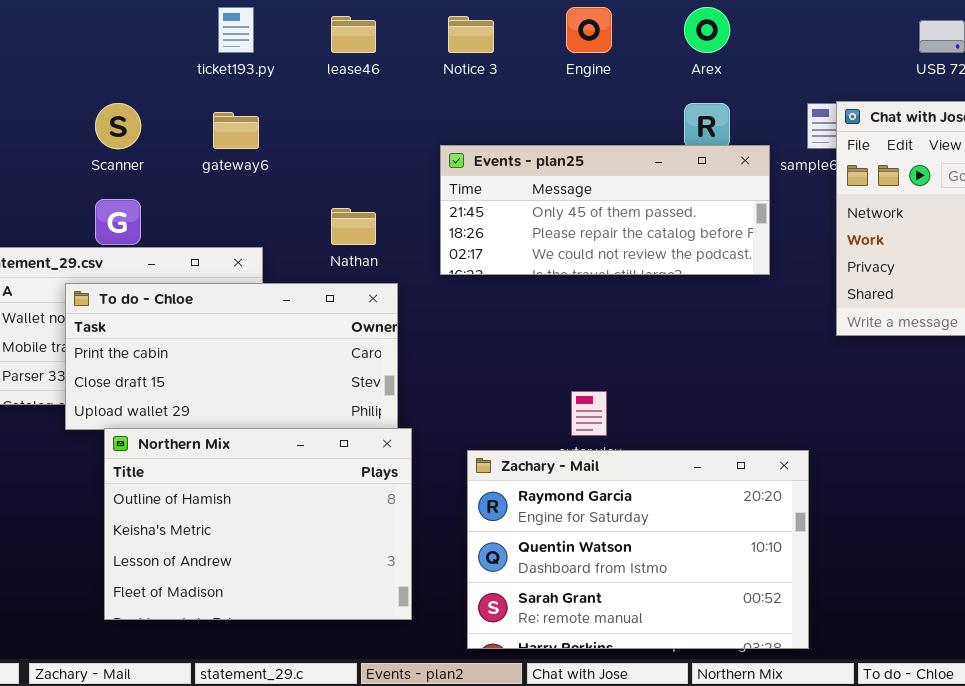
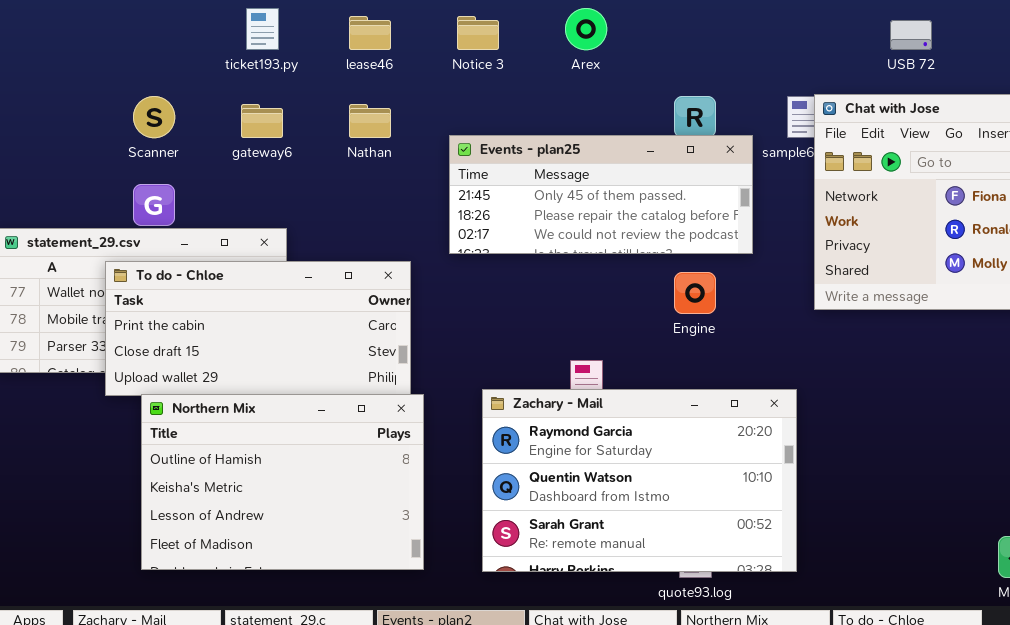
Engine: [566,7,612,53] -> [674,272,716,314], moved
Arex: [684,7,730,53] -> [565,8,607,50], moved
Nathan: [331,208,376,245] -> [349,104,391,138], moved
Zachary - Mail: [467,450,809,649] -> [482,389,797,572], moved

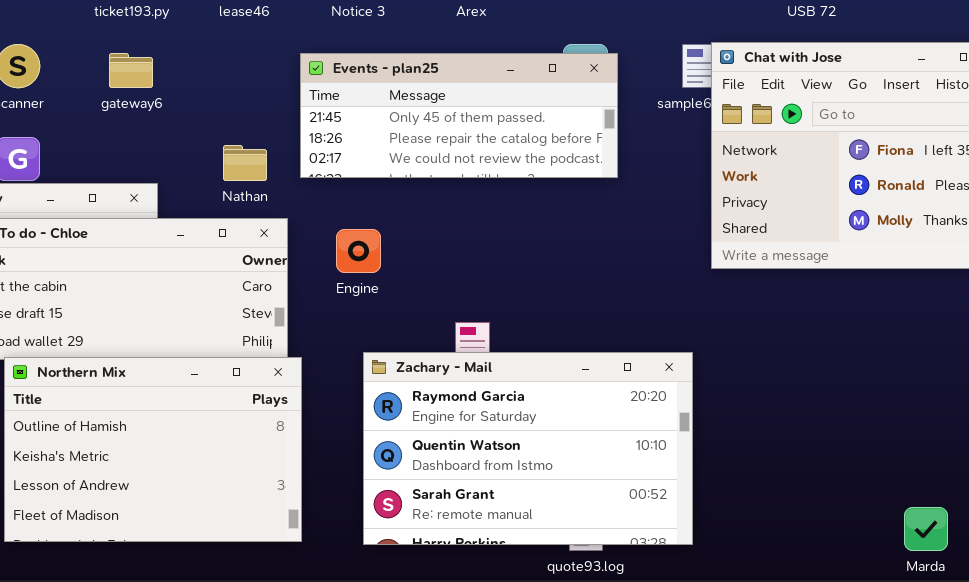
Nathan: [349,104,391,138] -> [223,145,267,181], moved
Events - plan25: [449,135,753,254] -> [300,53,618,178], moved
Engine: [674,272,716,314] -> [336,229,381,273], moved

